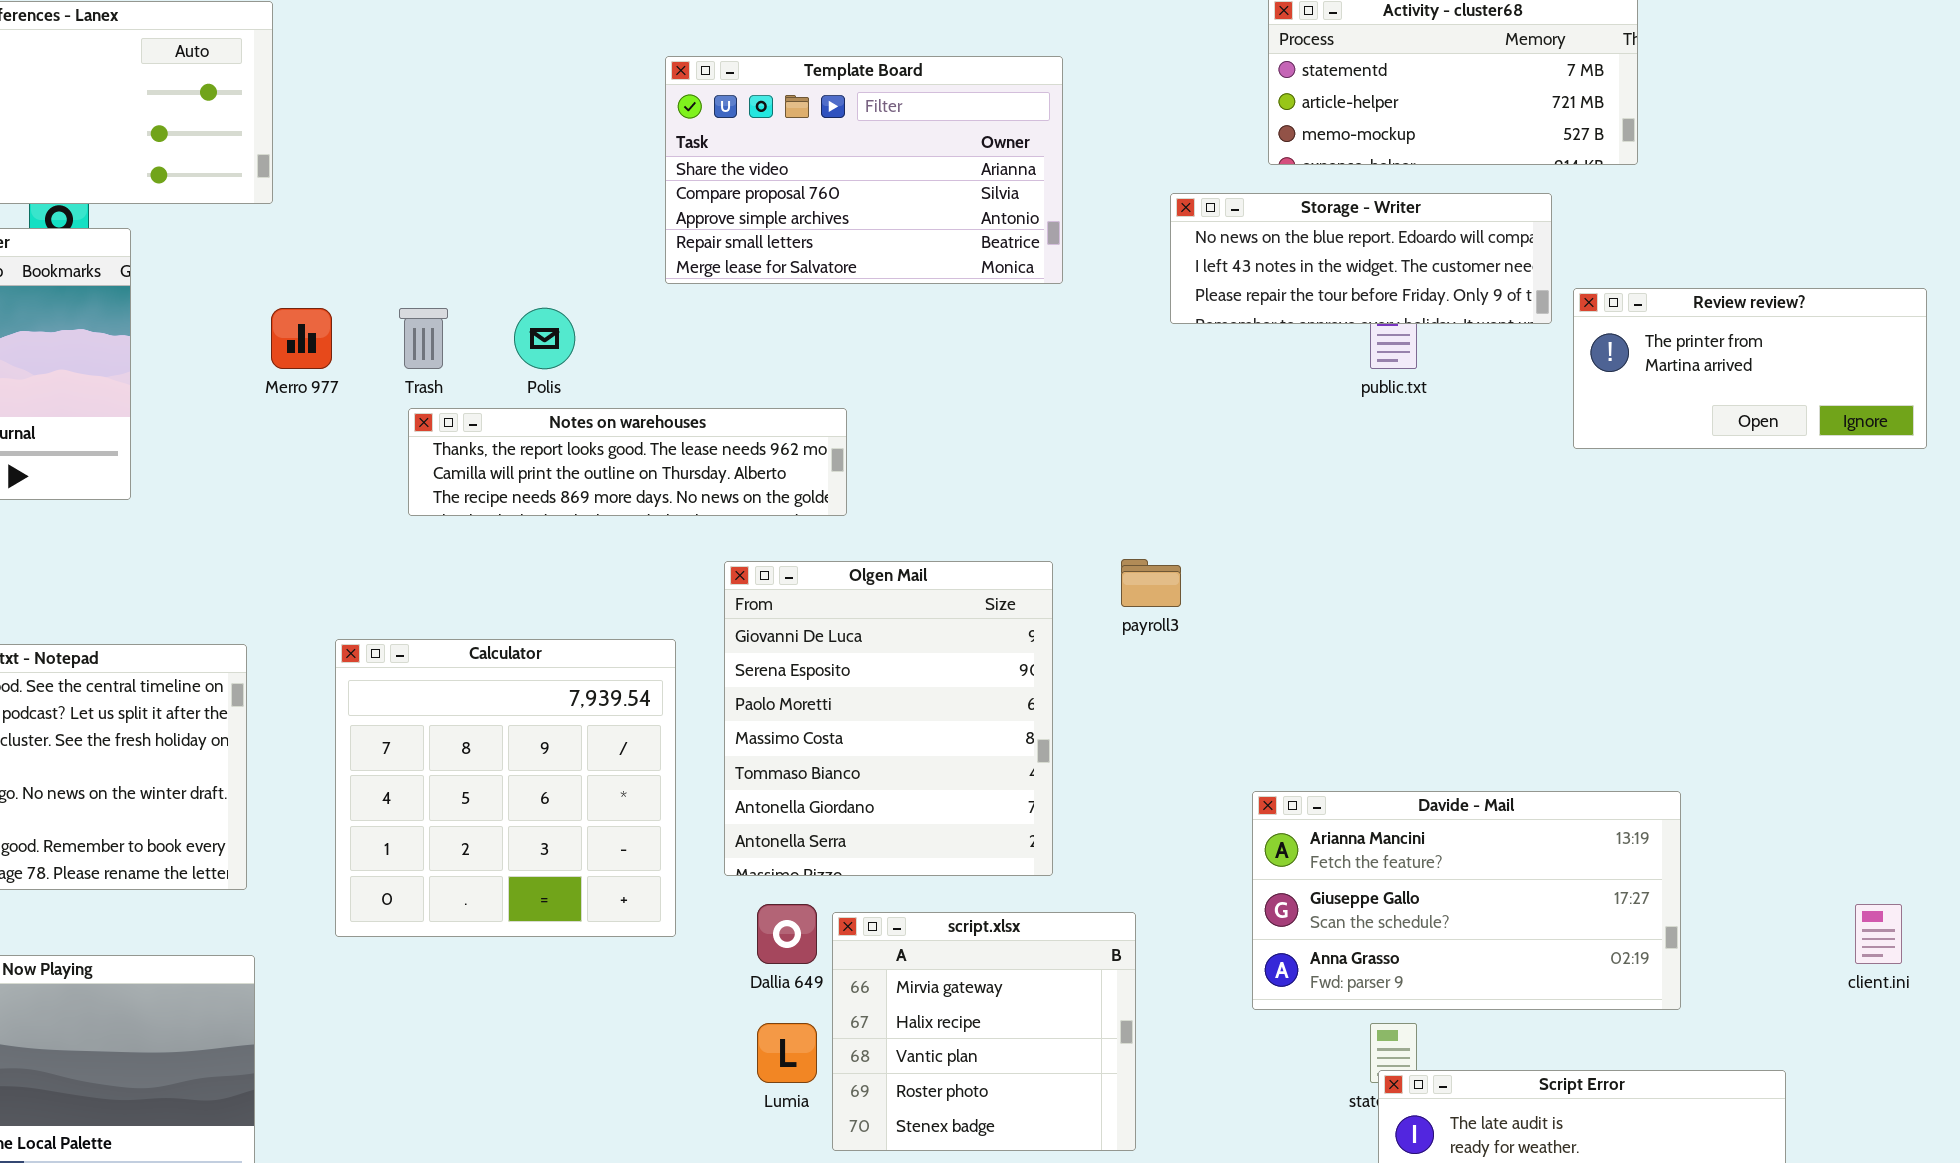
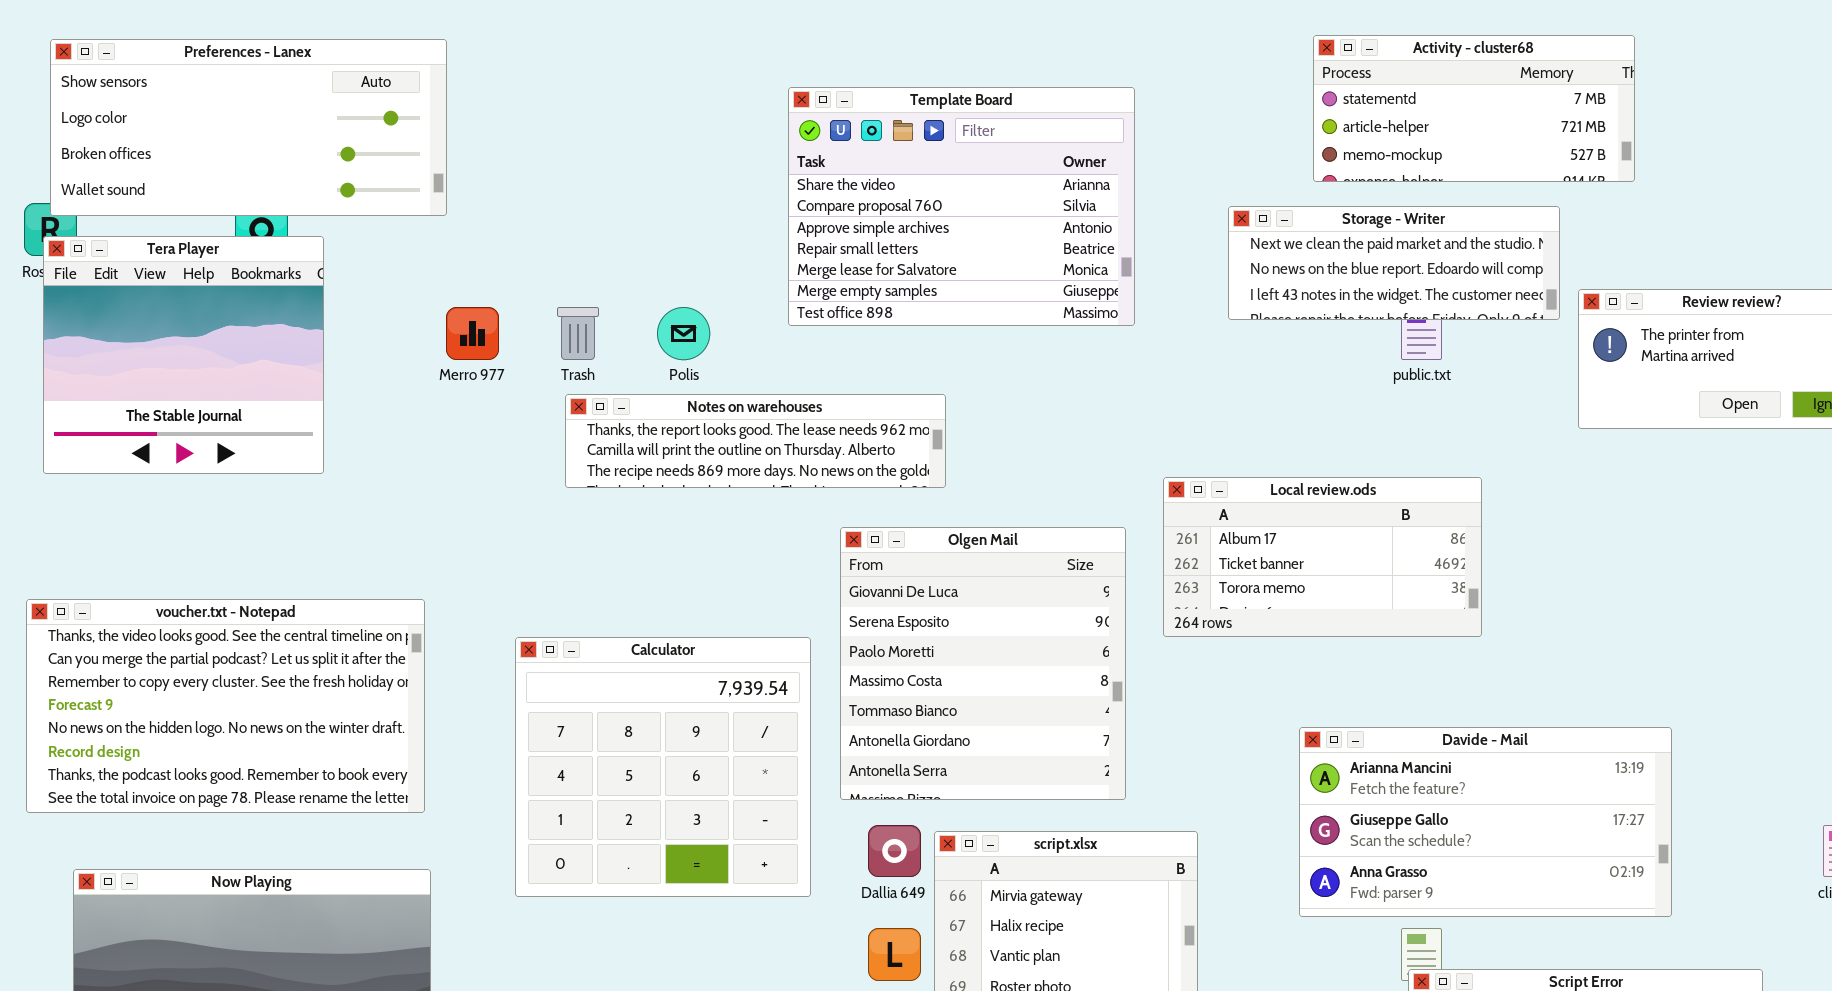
Template Board: [665,56,1063,284] -> [788,87,1135,326], resized
Storage - Writer: [1170,193,1552,324] -> [1228,206,1560,320], scrolled up 1 row
Local review.ods: none -> [1163,477,1482,637], opened
Calculator: [335,639,676,937] -> [515,637,811,897], moved

